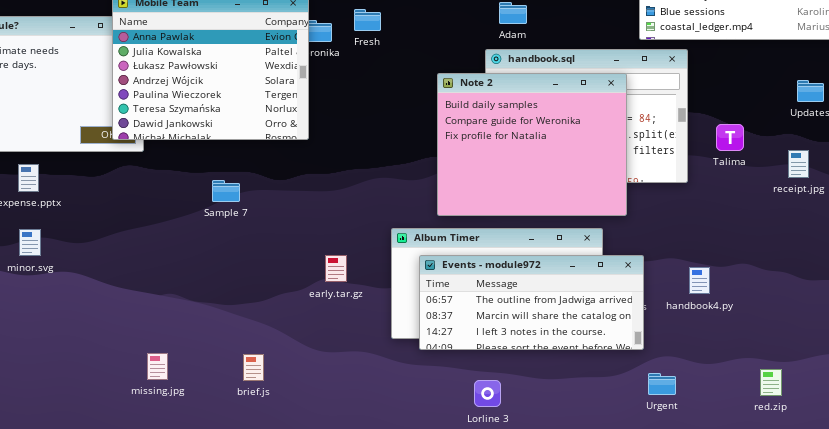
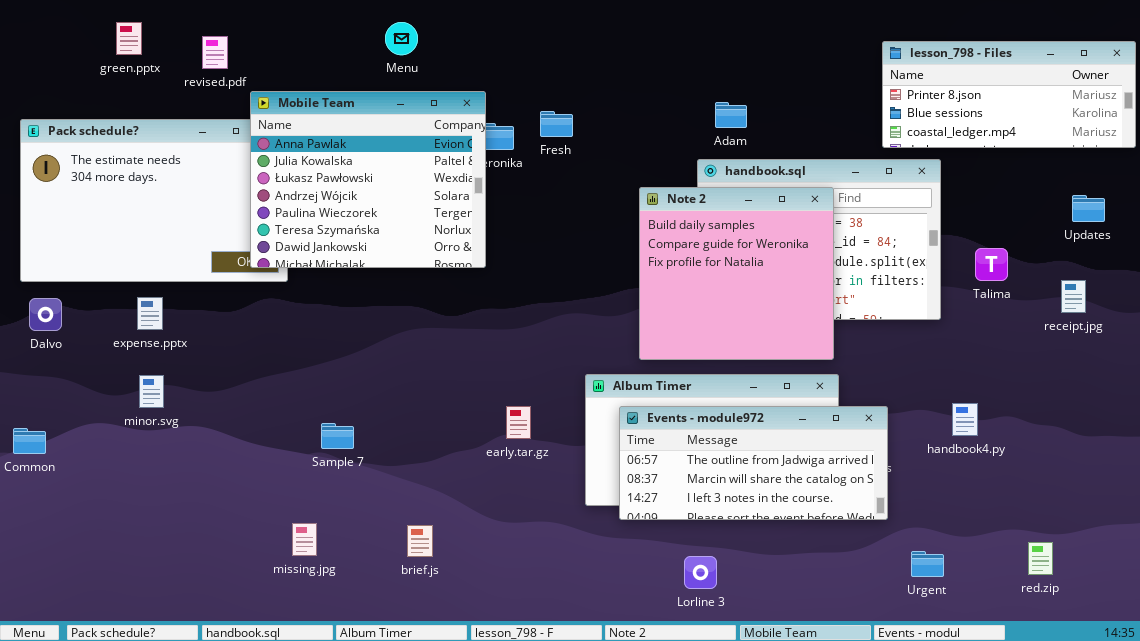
Note 2: [437,73,627,216] -> [639,187,834,360], resized
Sample 7: [212,180,240,202] -> [321,423,354,449], moved
handbook4.py: [689,267,710,294] -> [952,403,978,436], moved
Urgent: [648,373,676,395] -> [911,551,944,577], moved

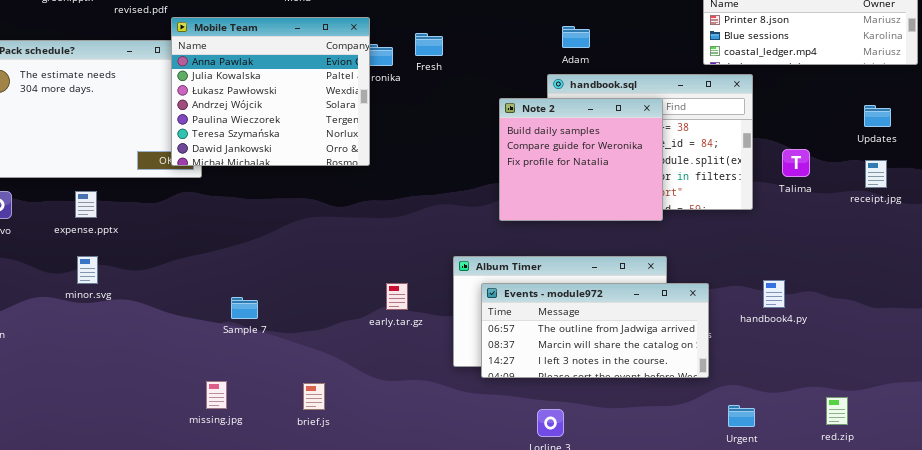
Note 2: [639,187,834,360] -> [499,98,663,221], resized
receipt.jpg: [1061,280,1086,313] -> [865,160,887,188], moved

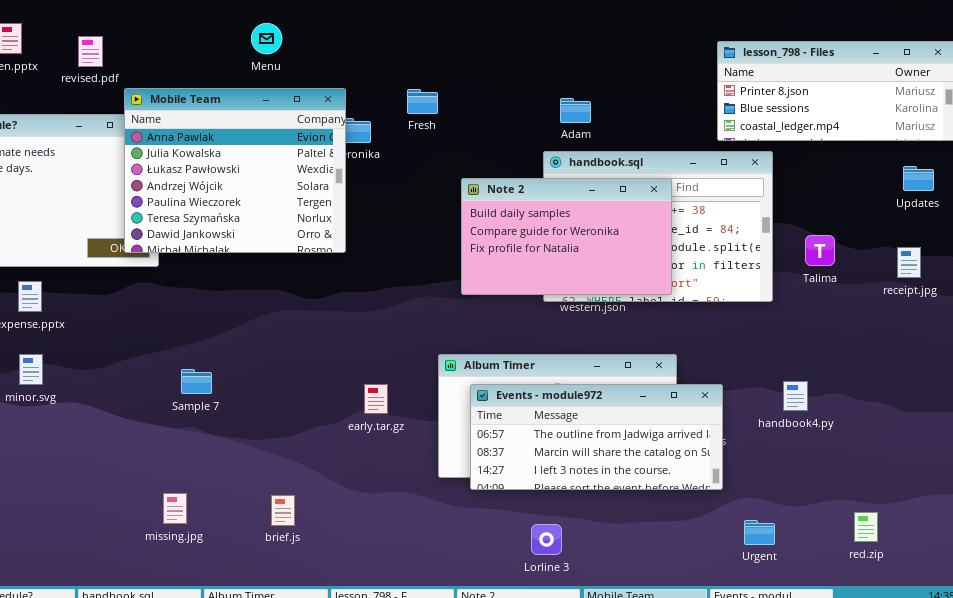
Fresh: [415,33,443,56] -> [407,89,438,114], moved
Note 2: [499,98,663,221] -> [461,178,672,295], resized
Updates: [864,105,891,127] -> [903,166,934,191], moved
Sample 7: [231,297,258,319] -> [181,369,212,394], moved

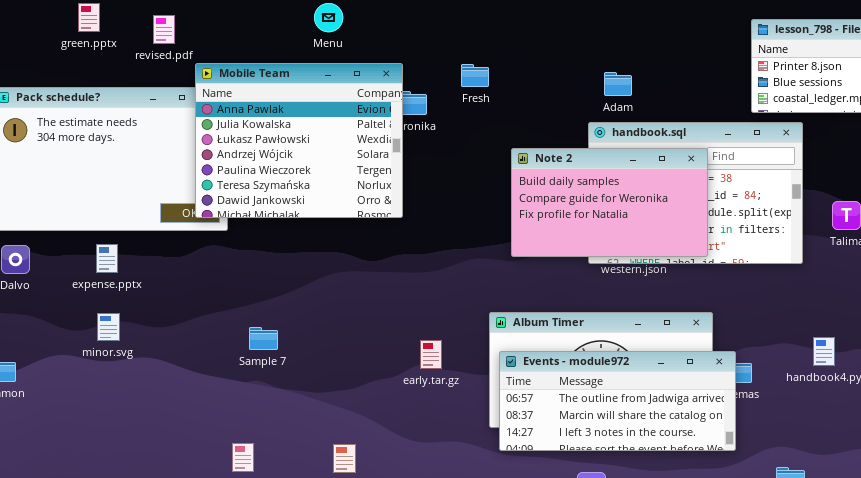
Events - module972: [470,384,723,490] -> [499,351,736,451], moved

